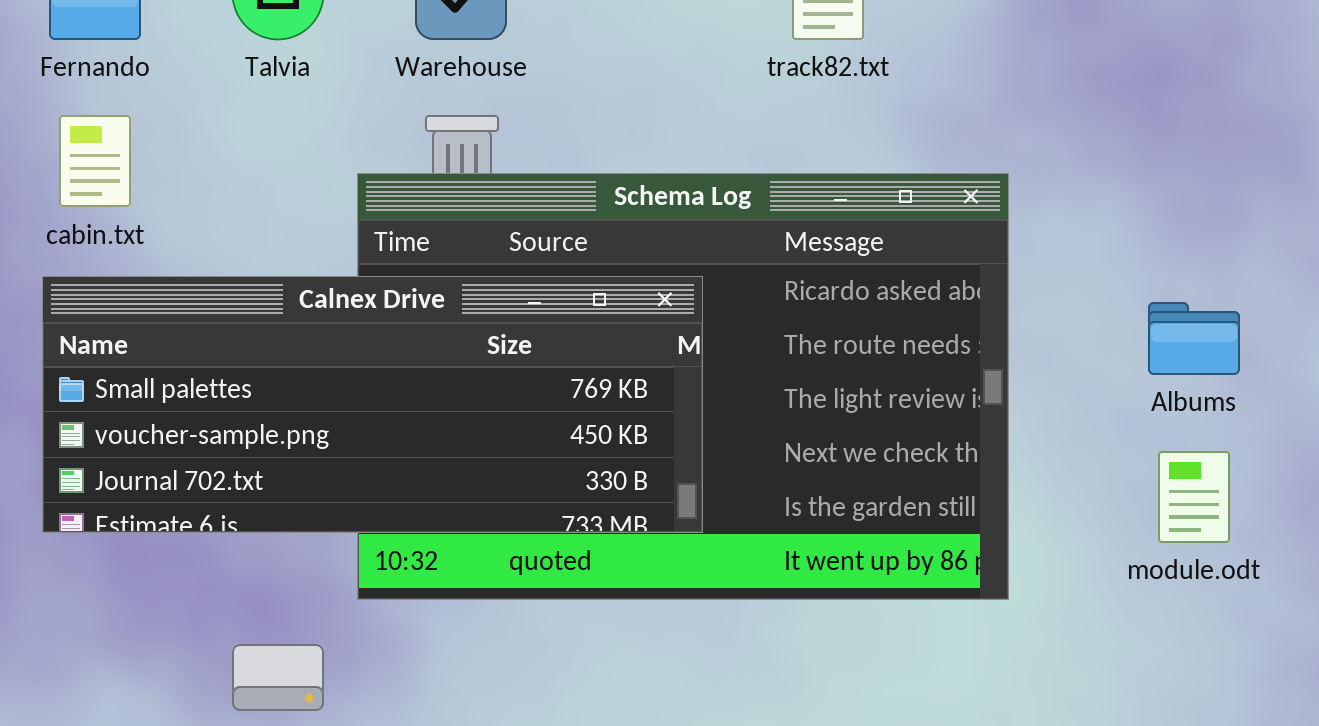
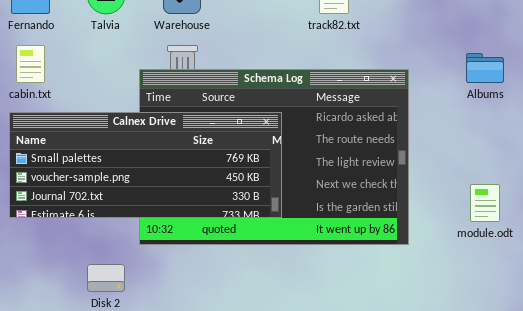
Albums: [1148,302,1240,375] -> [466,53,504,83], moved

